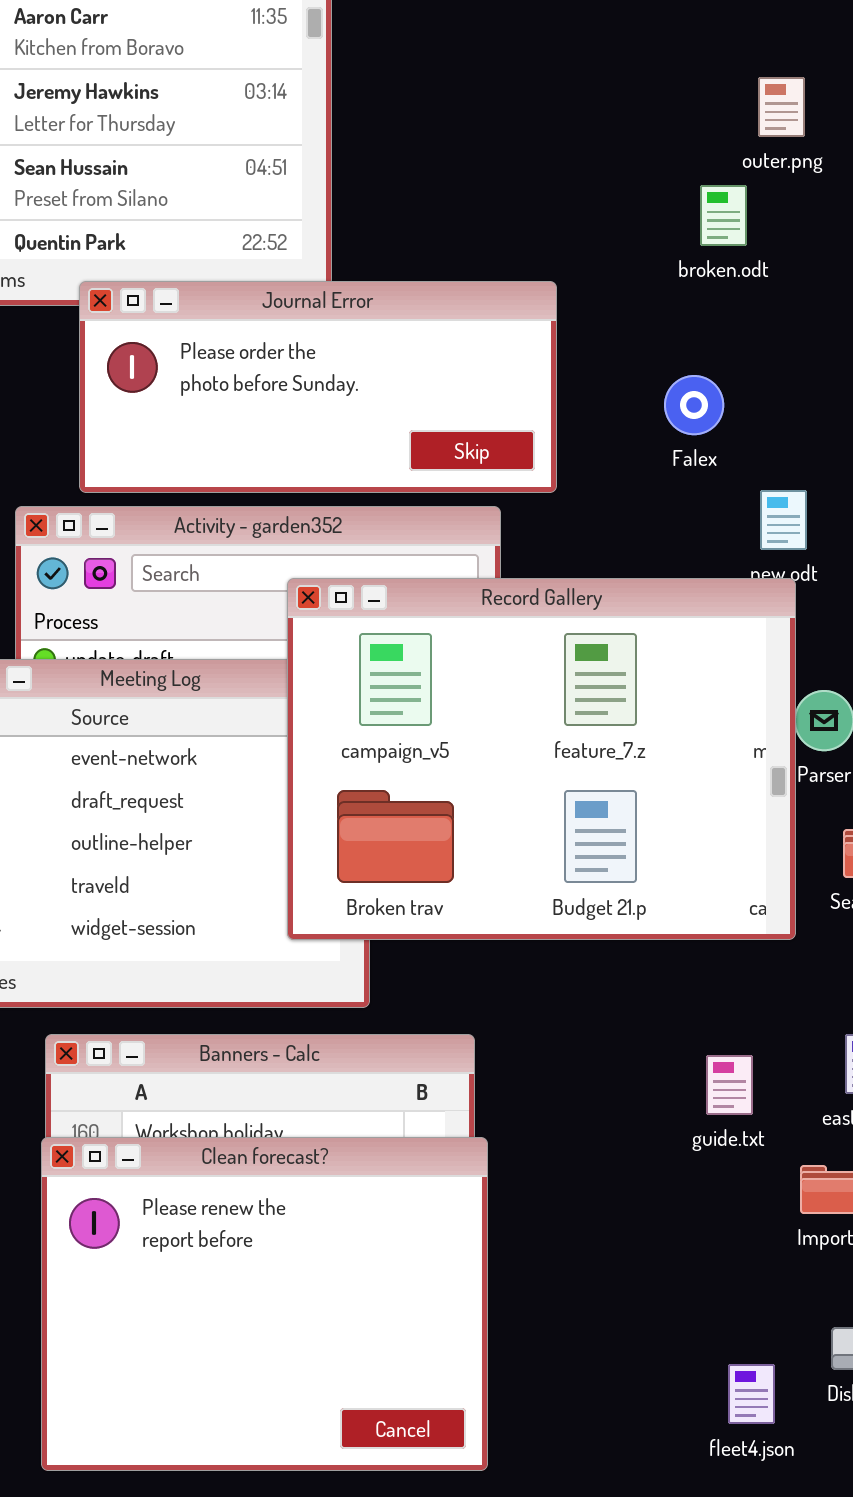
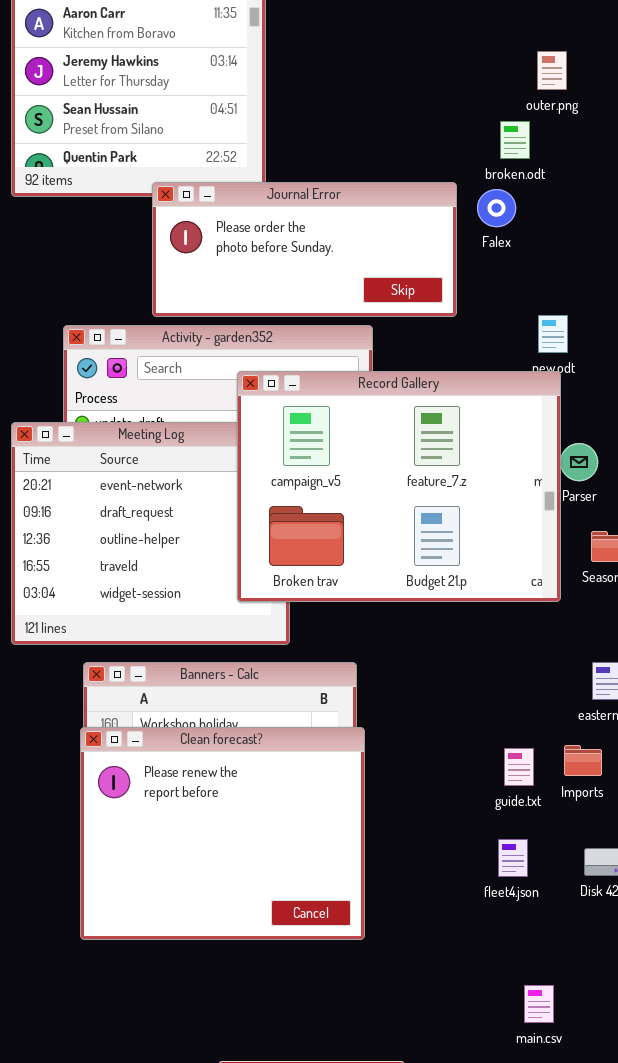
Journal Error: [79,281,557,493] -> [152,182,457,317], moved
Falex: [664,375,724,435] -> [477,189,516,227], moved
guide.txt: [706,1055,753,1115] -> [504,748,534,786], moved
fleet4.json: [728,1364,775,1424] -> [498,839,528,877], moved

